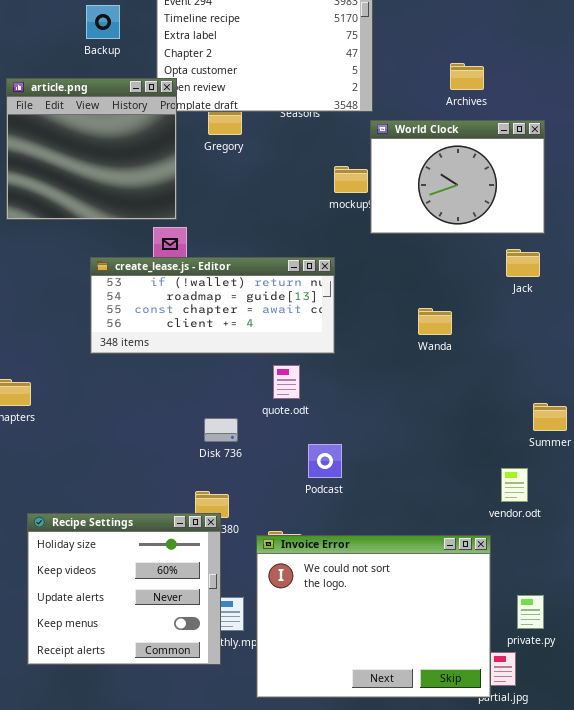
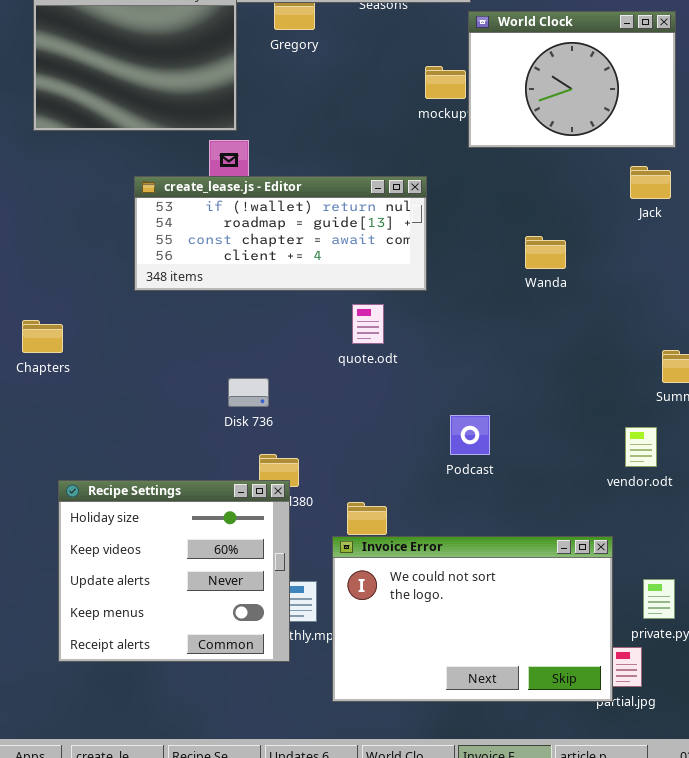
Disk 736: [204,418,238,442] -> [228,378,269,407], moved
Podcast: [308,444,342,478] -> [450,415,490,455], moved
Invoice Error: [256,535,491,698] -> [332,536,613,702], resized

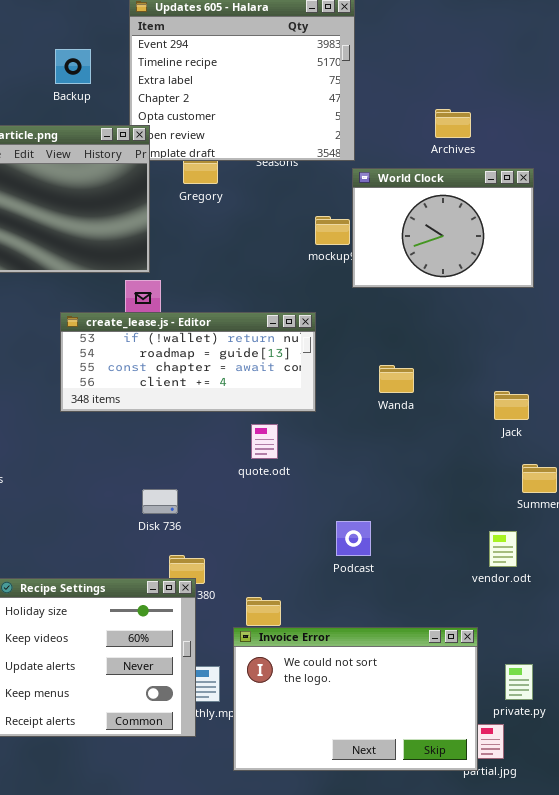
Jack: [630,166,671,199] -> [494,391,529,420], moved
Wanda: [525,236,566,269] -> [379,365,414,393], moved

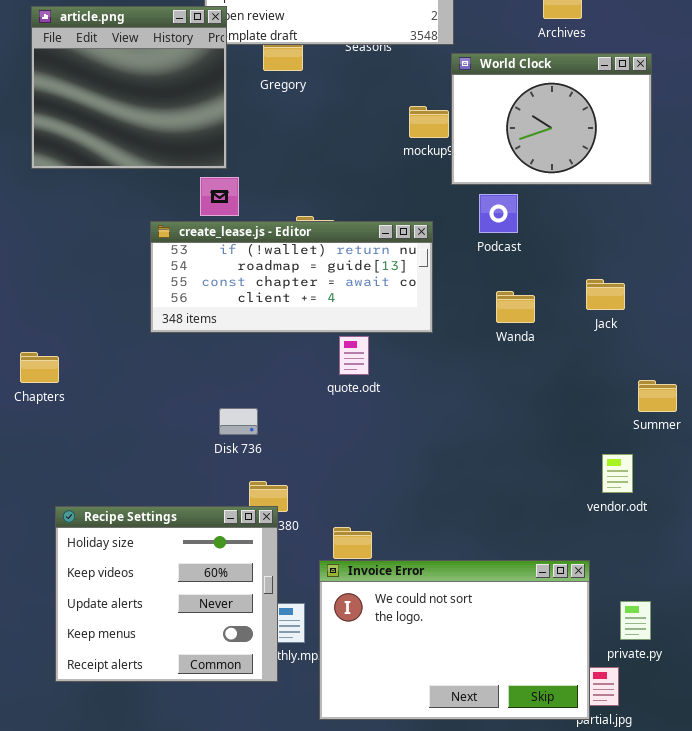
create_lease.js - Editor: [60,312,316,412] -> [150,221,433,333], moved
Wanda: [379,365,414,393] -> [496,291,535,323], moved
Jack: [494,391,529,420] -> [586,279,625,310], moved
Podcast: [336,521,371,556] -> [479,194,518,233], moved

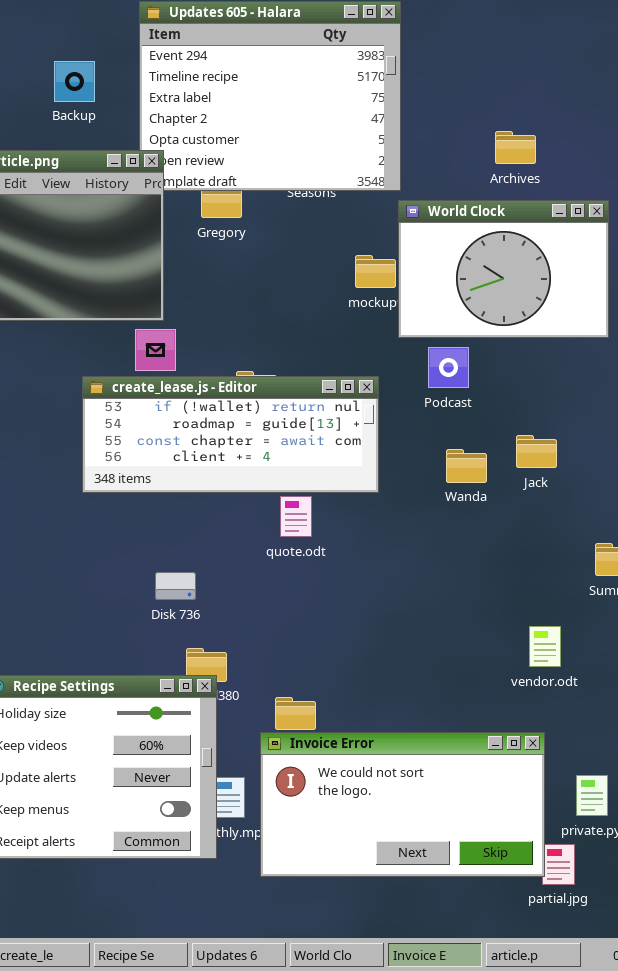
Jack: [586,279,625,310] -> [516,435,557,468], moved
vendor.odt: [602,454,633,493] -> [529,626,561,667], moved
Invoice Error: [319,560,590,720] -> [260,732,545,877], resized

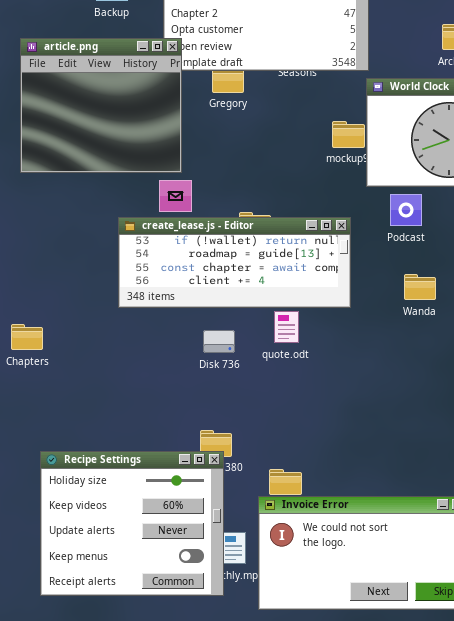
Disk 736: [155,572,196,600] -> [203,330,235,353], moved

